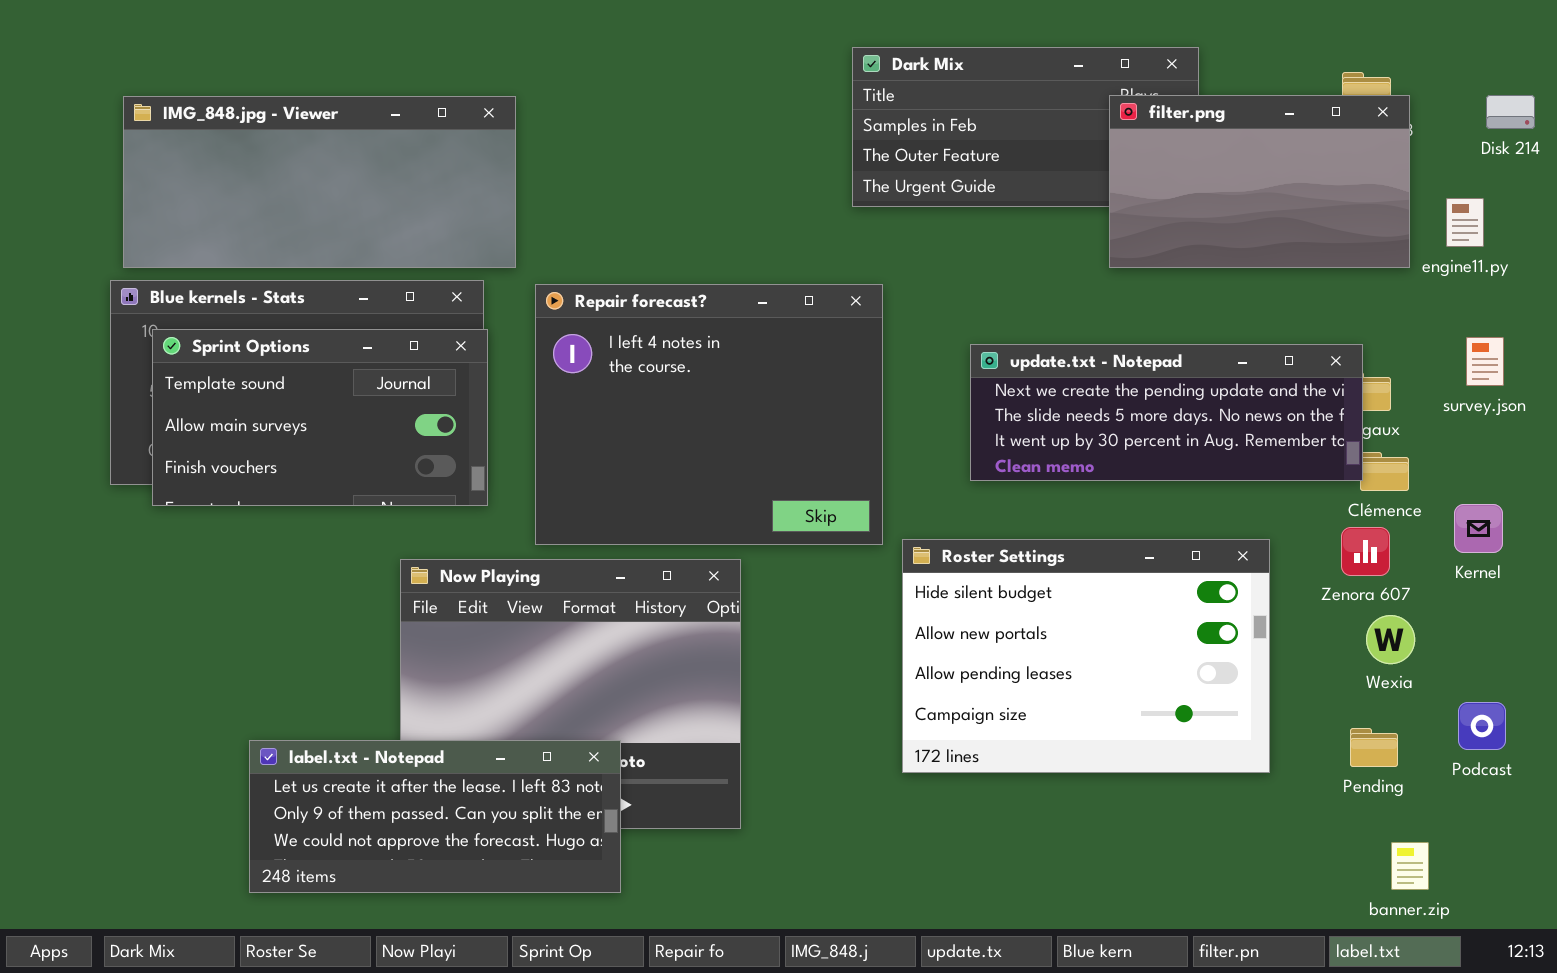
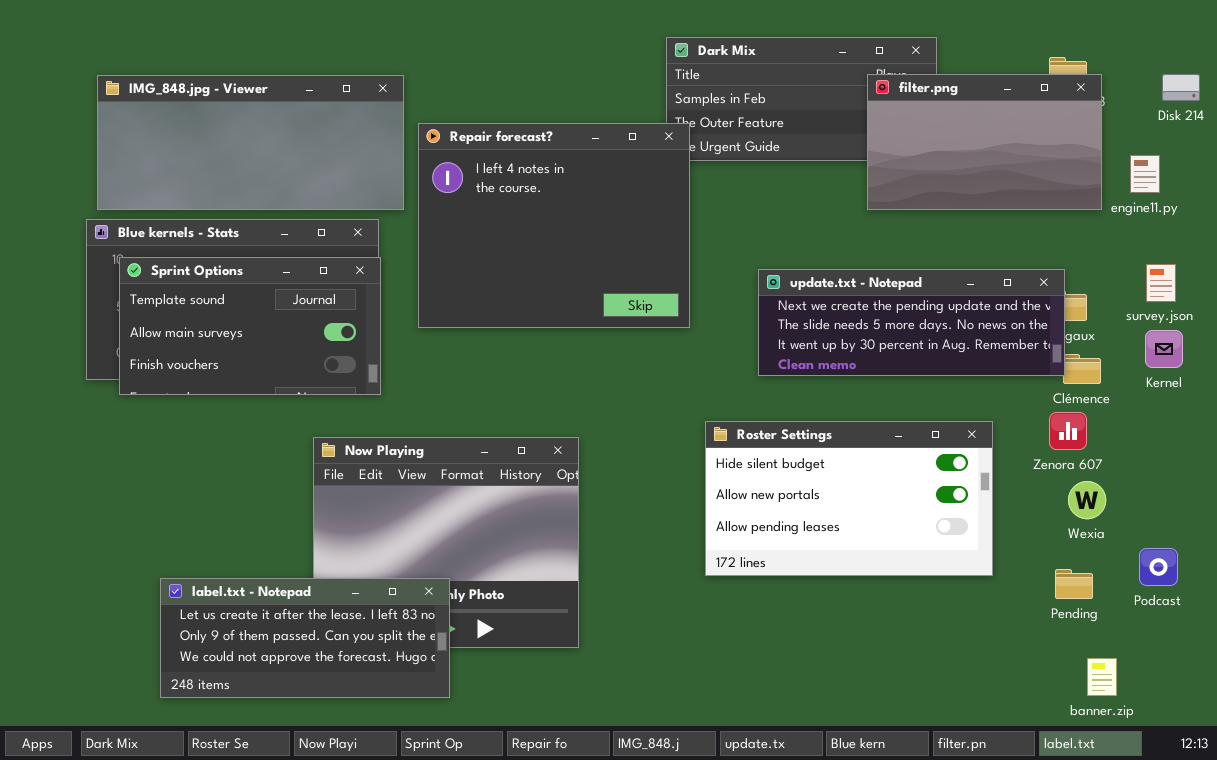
Repair forecast?: [535,284,883,545] -> [418,123,690,328], moved
Kernel: [1454,504,1503,553] -> [1145,330,1183,368], moved
Roster Settings: [902,539,1270,773] -> [705,421,993,576], resized
label.txt - Notepad: [249,740,621,893] -> [160,578,450,698], moved

